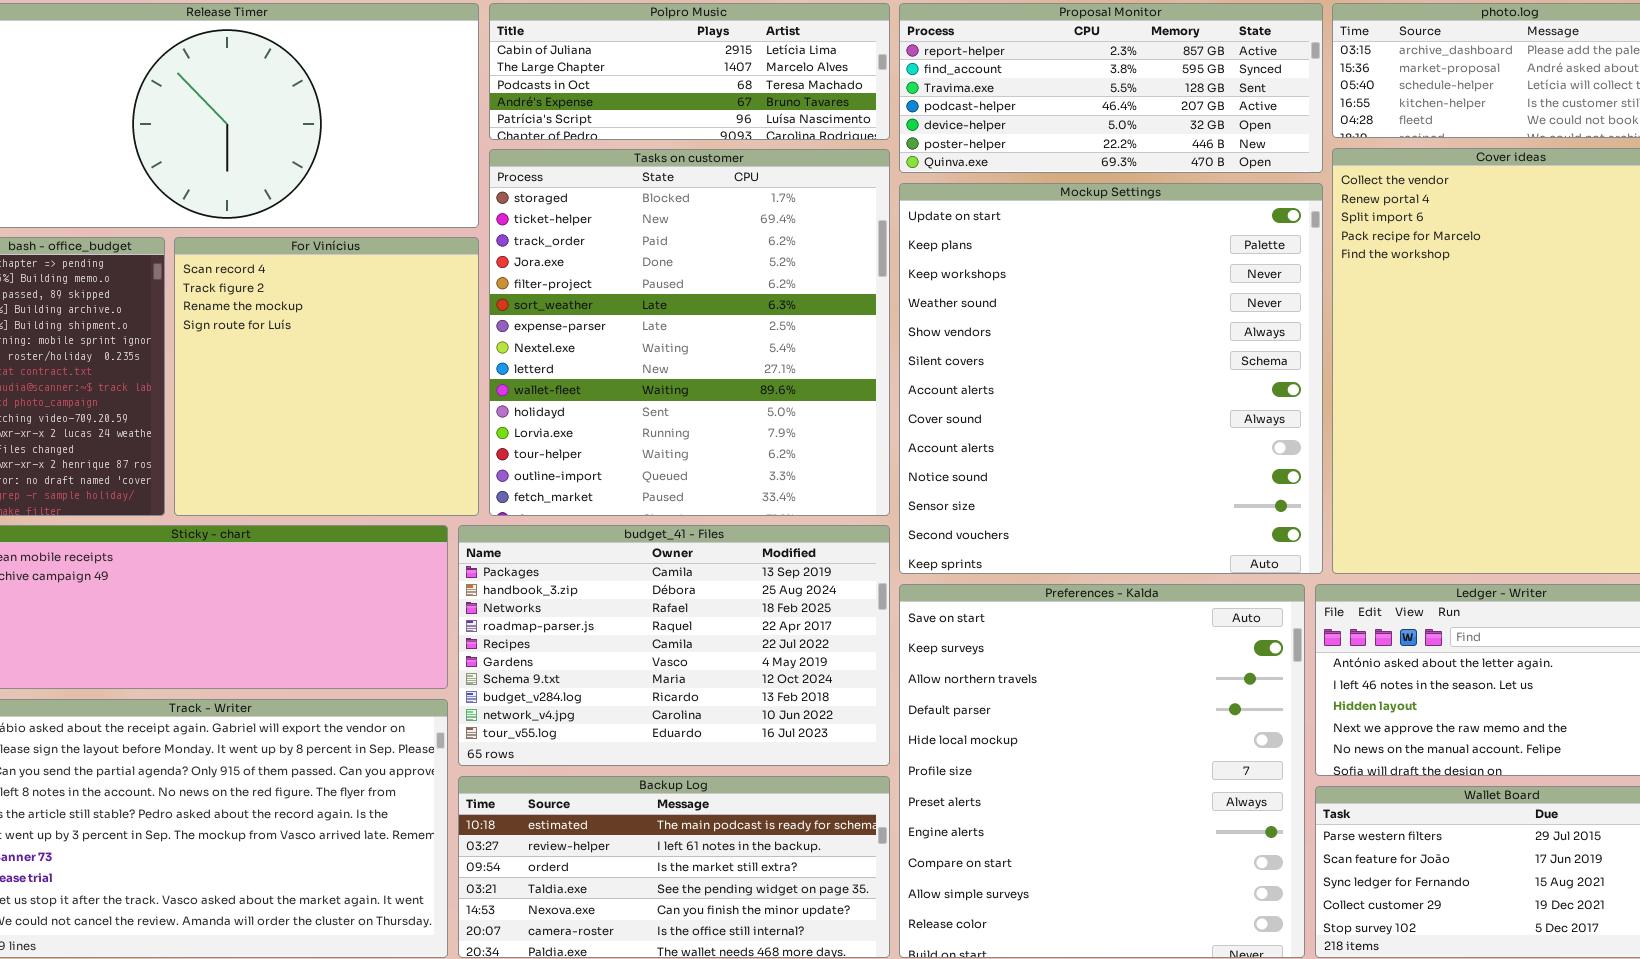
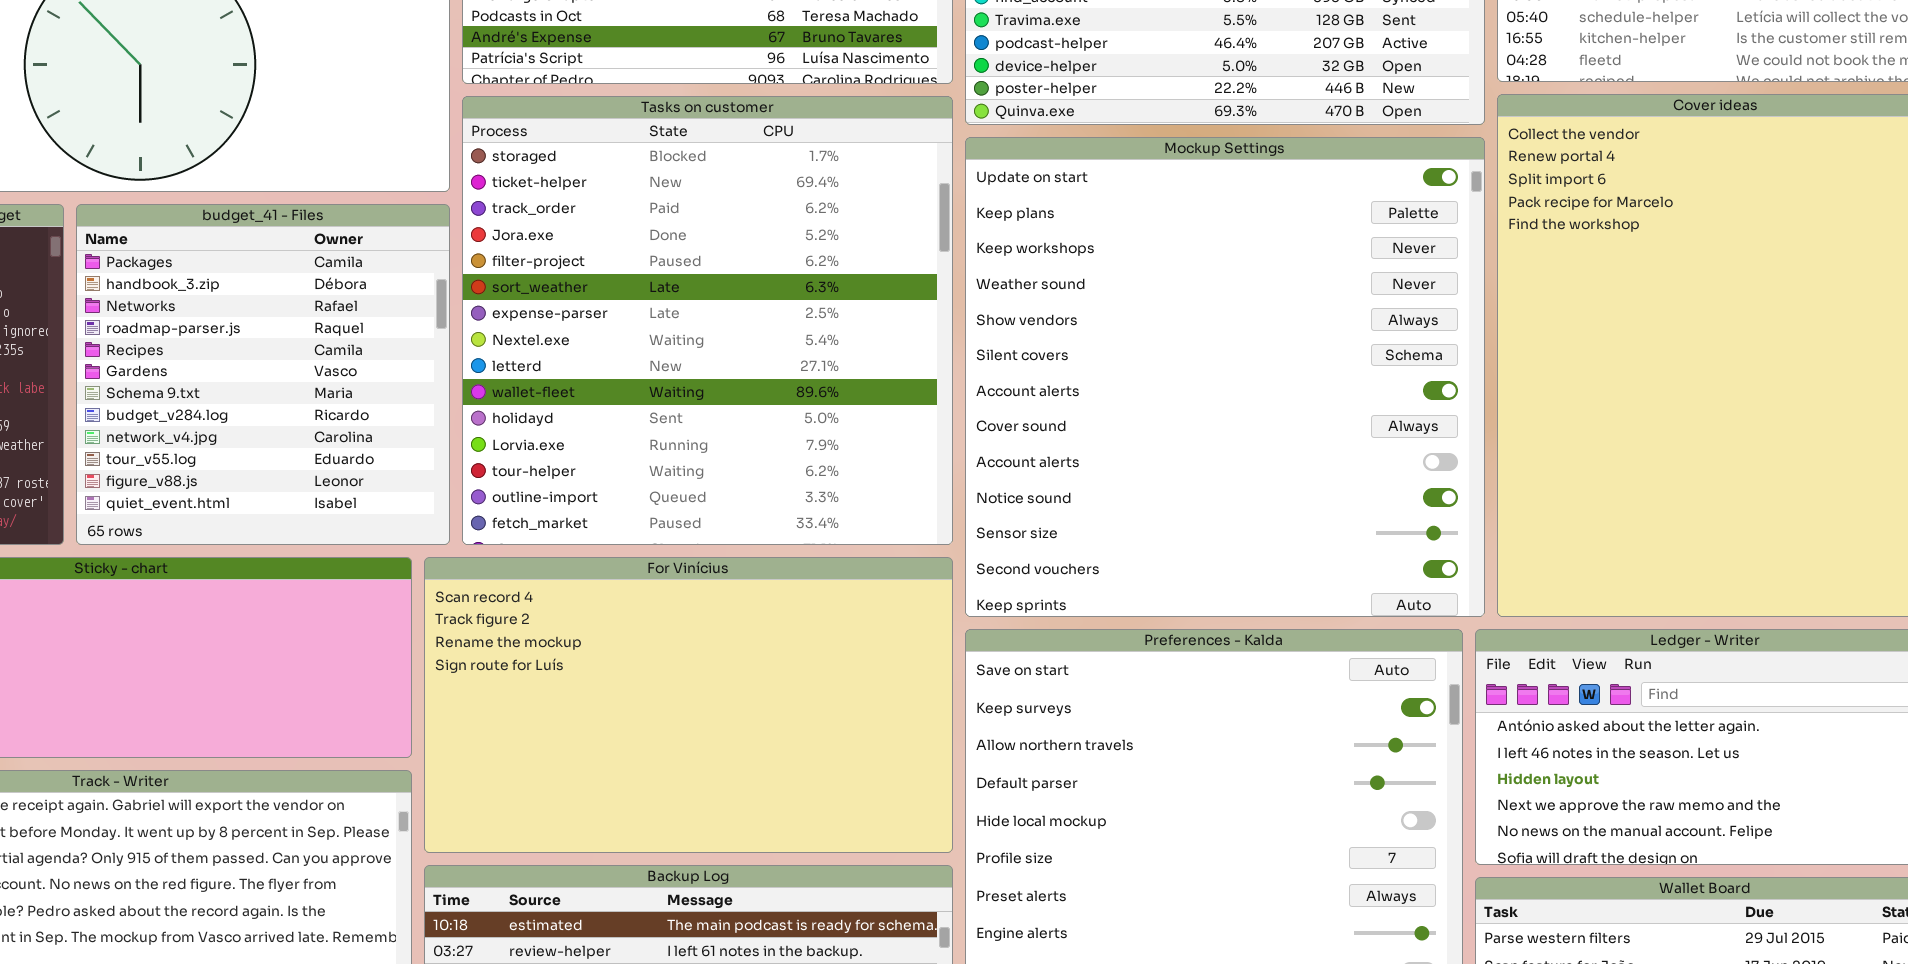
For Vinícius: [174,237,479,516] -> [424,557,953,853], moved, resized
budget_41 - Files: [458,525,890,766] -> [76,204,450,545], moved, resized

